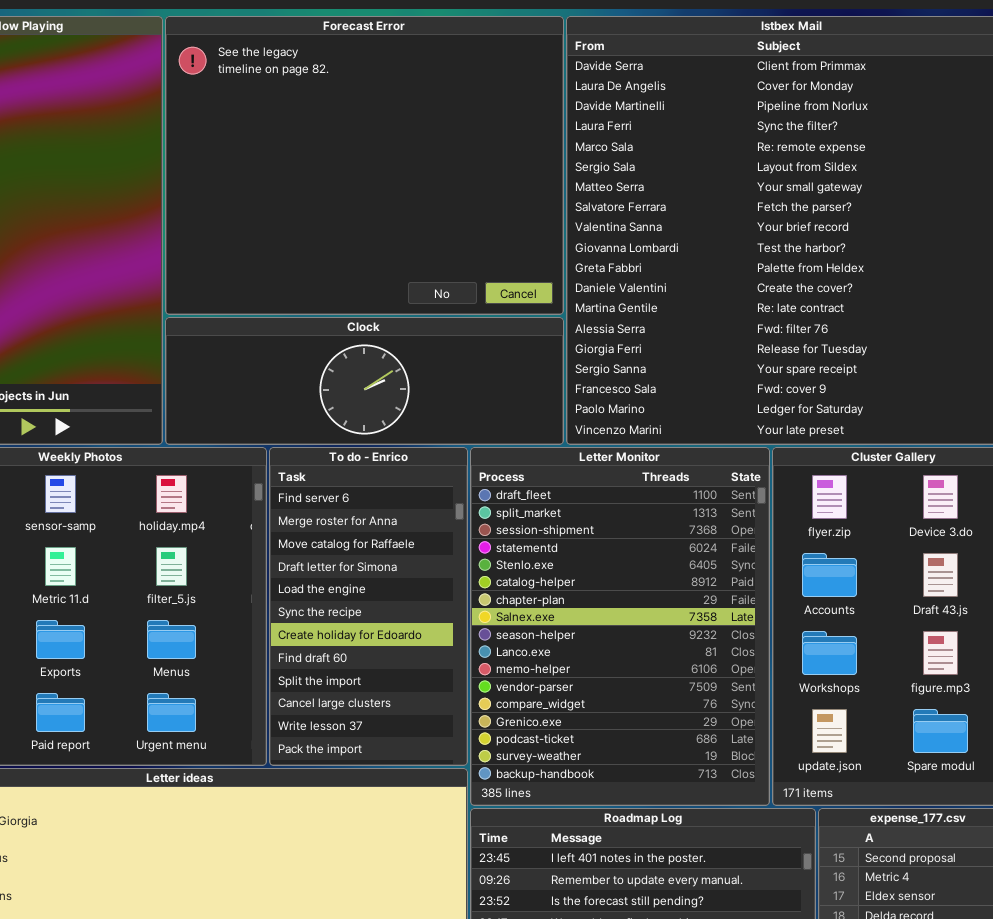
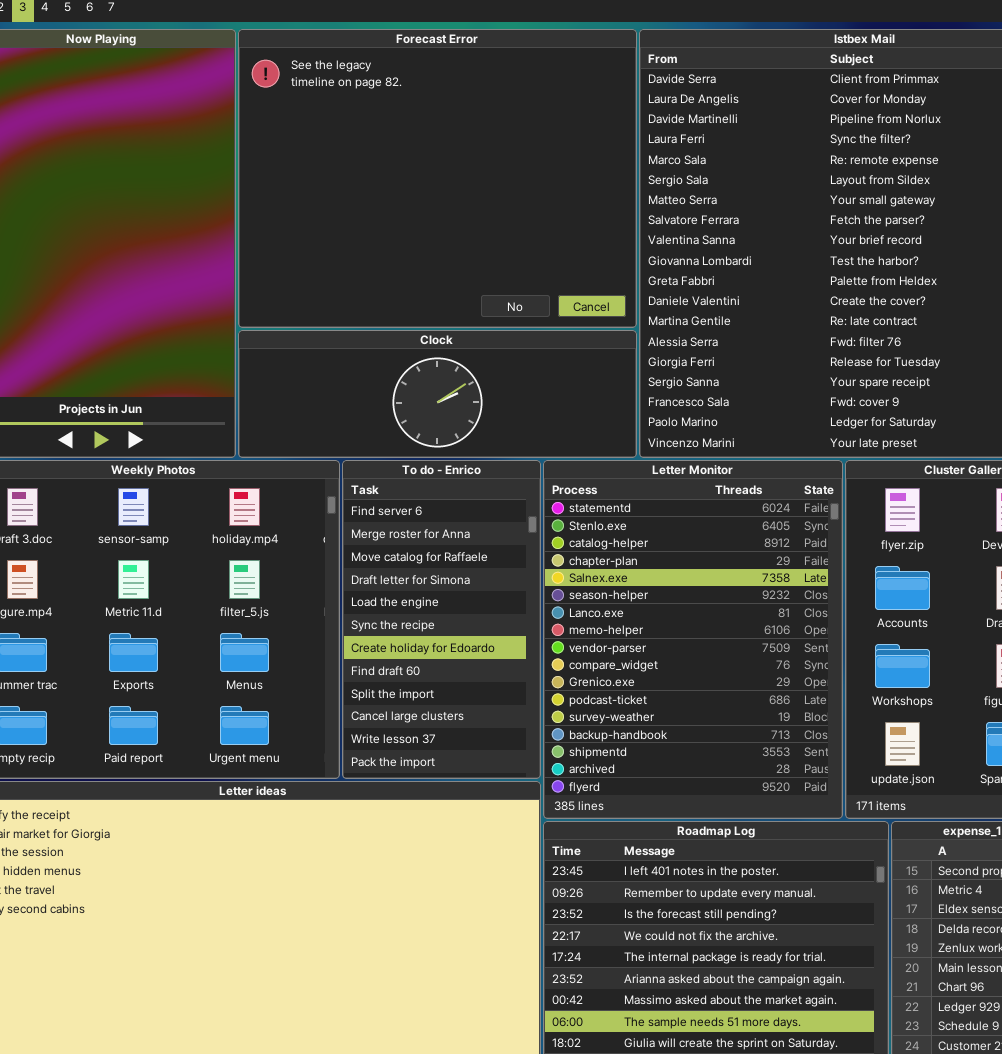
Letter Monitor: [470,447,770,806] -> [543,460,843,819], scrolled down 3 rows

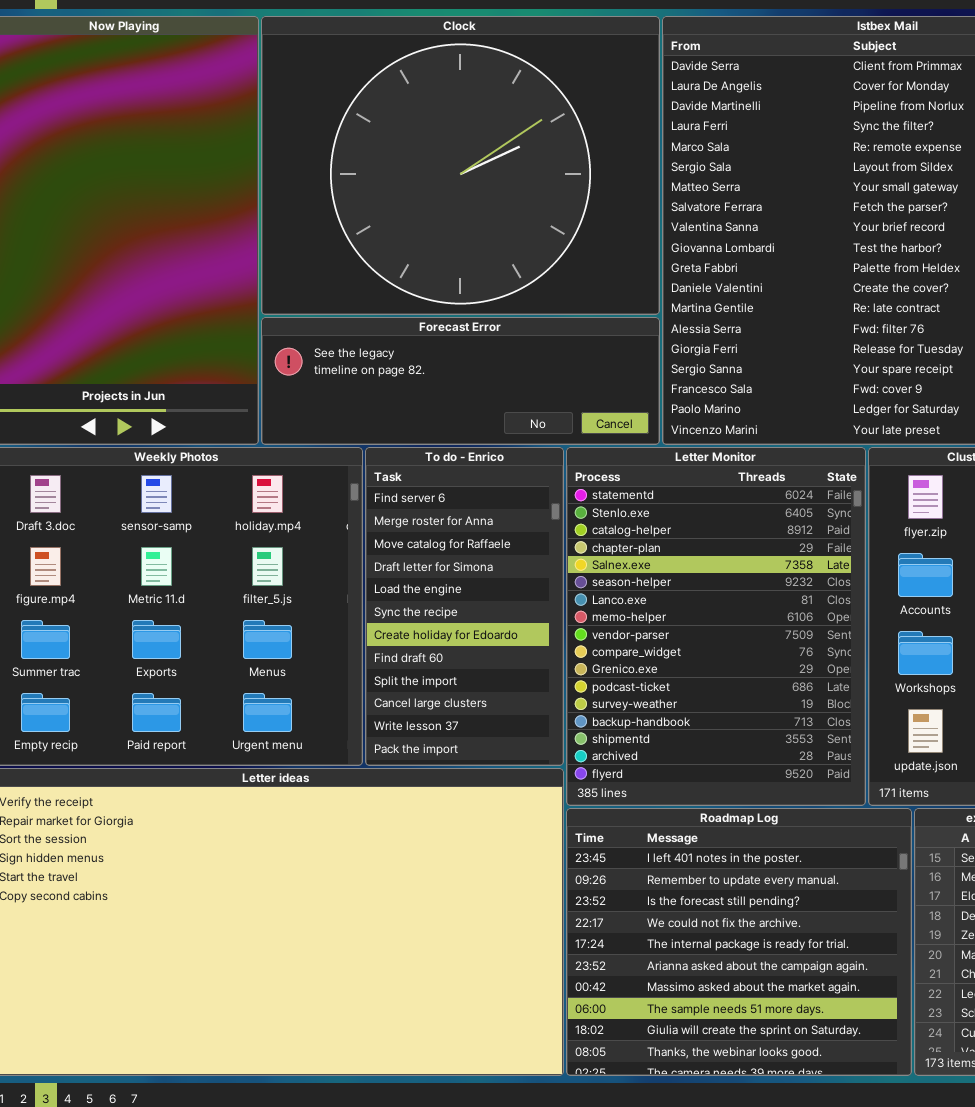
Forecast Error: [238,29,637,328] -> [261,317,660,445], moved, resized
Clock: [238,330,637,458] -> [261,16,660,315], moved, resized

